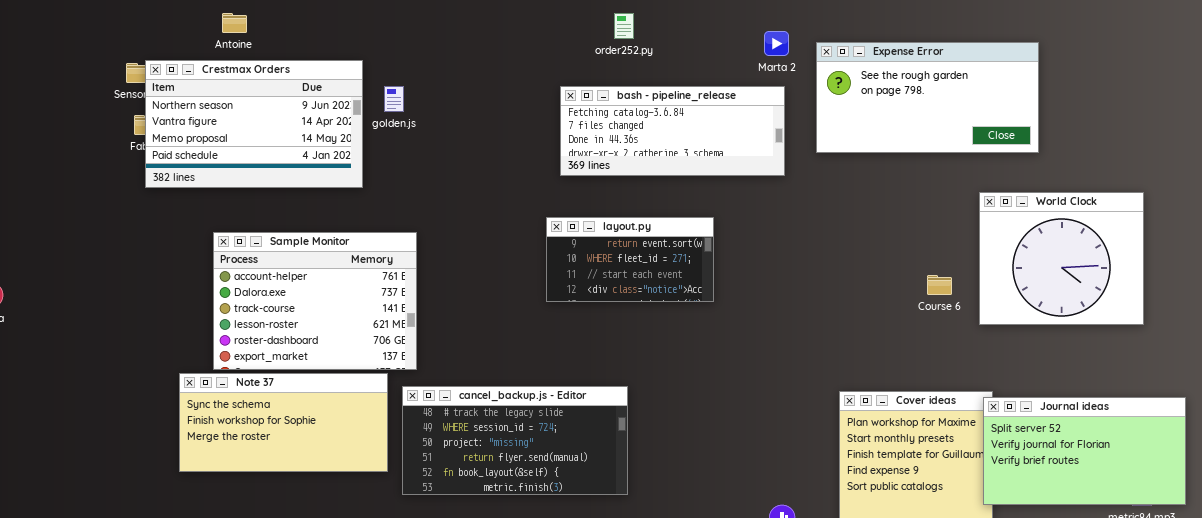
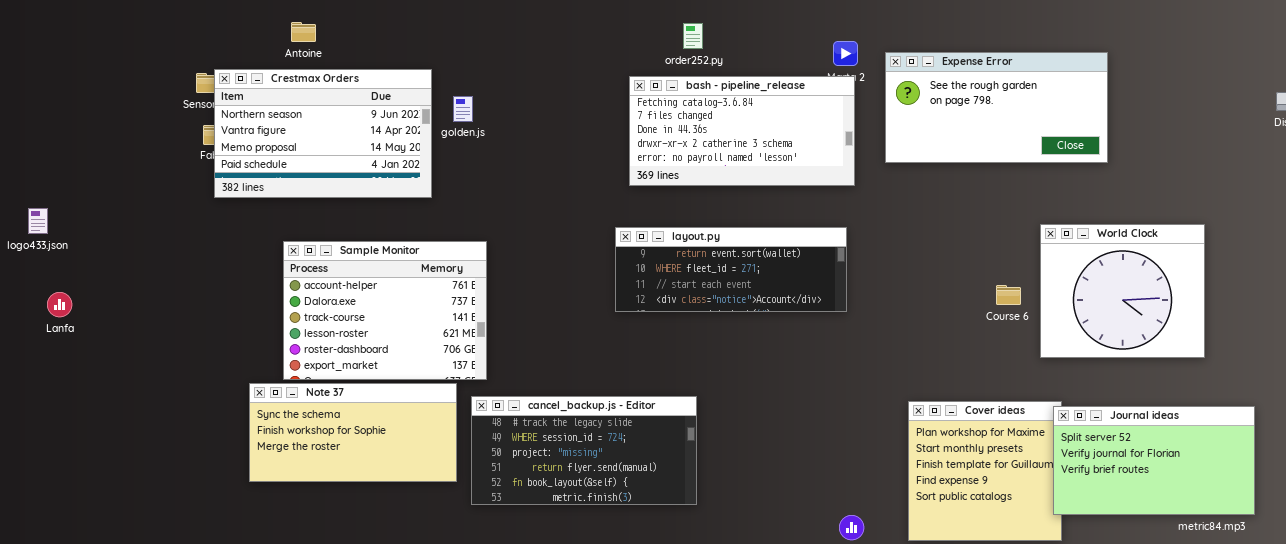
bash - pipeline_release: [560,86,785,176] -> [629,76,855,186], resized
World Clock: [979,192,1144,325] -> [1040,224,1205,358], moved
layout.py: [546,217,714,302] -> [615,227,847,312], resized

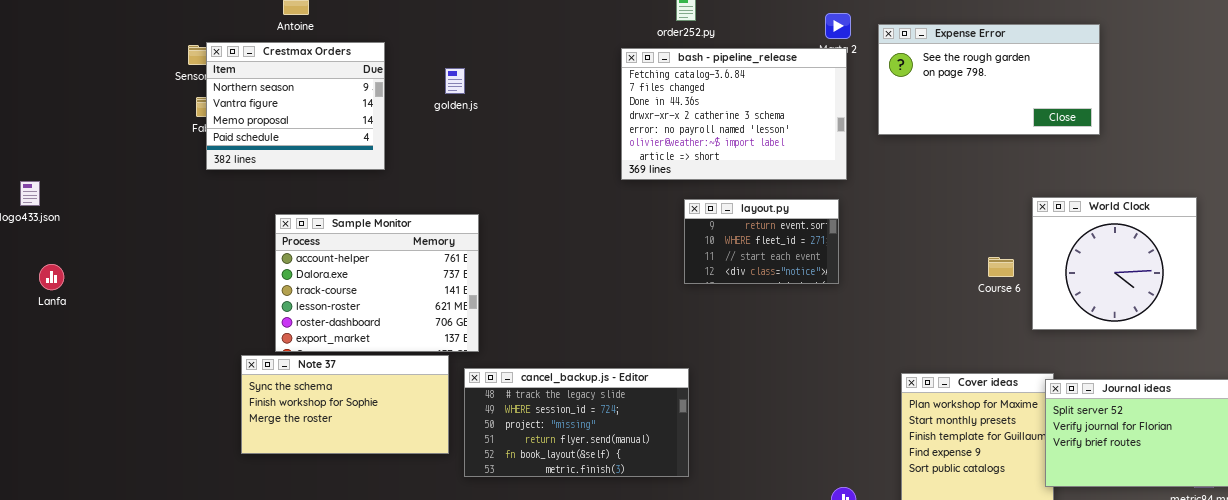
Crestmax Orders: [214,69,432,198] -> [206,42,385,170], resized
bash - pipeline_release: [629,76,855,186] -> [621,48,847,180], resized
layout.py: [615,227,847,312] -> [684,199,839,284], resized

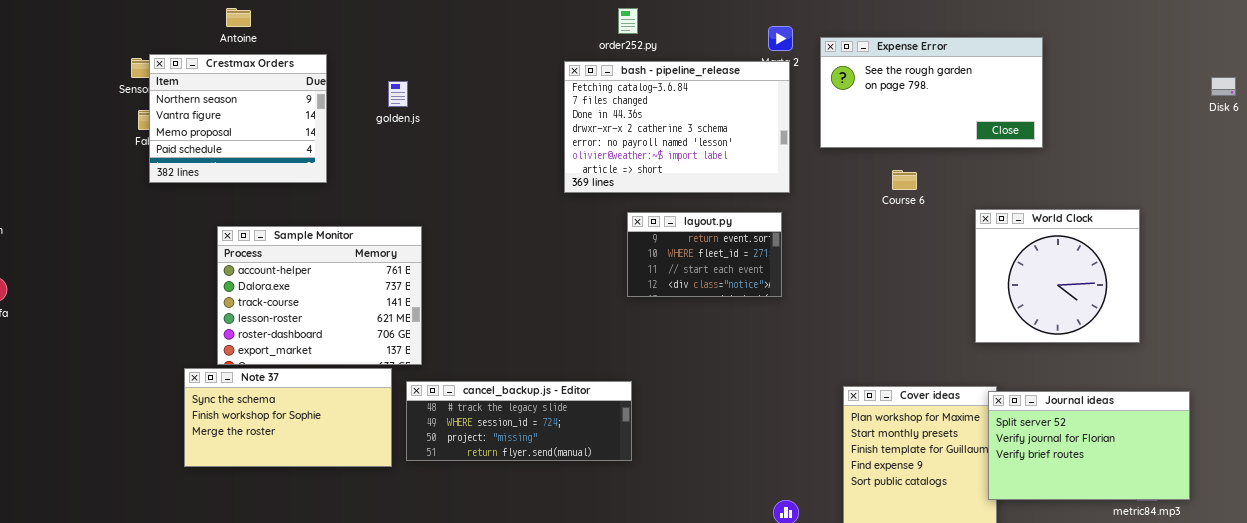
Course 6: [988,257,1014,277] -> [892,170,917,190], moved
cancel_backup.js - Editor: [464,368,689,477] -> [406,381,632,461], resized

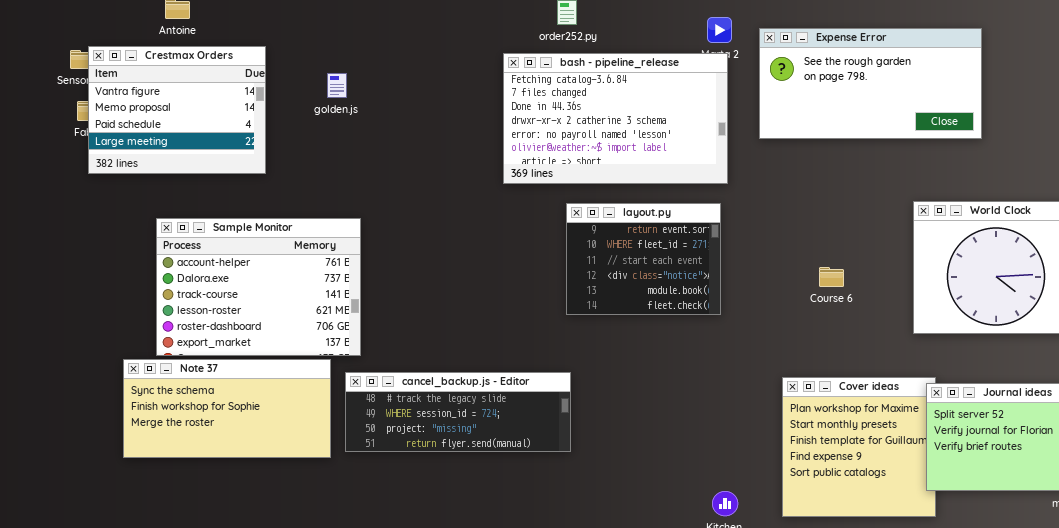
Crestmax Orders: [149,54,327,183] -> [88,46,266,174], scrolled down 1 row
Course 6: [892,170,917,190] -> [819,267,844,287], moved
layout.py: [627,212,782,297] -> [566,203,721,315], resized

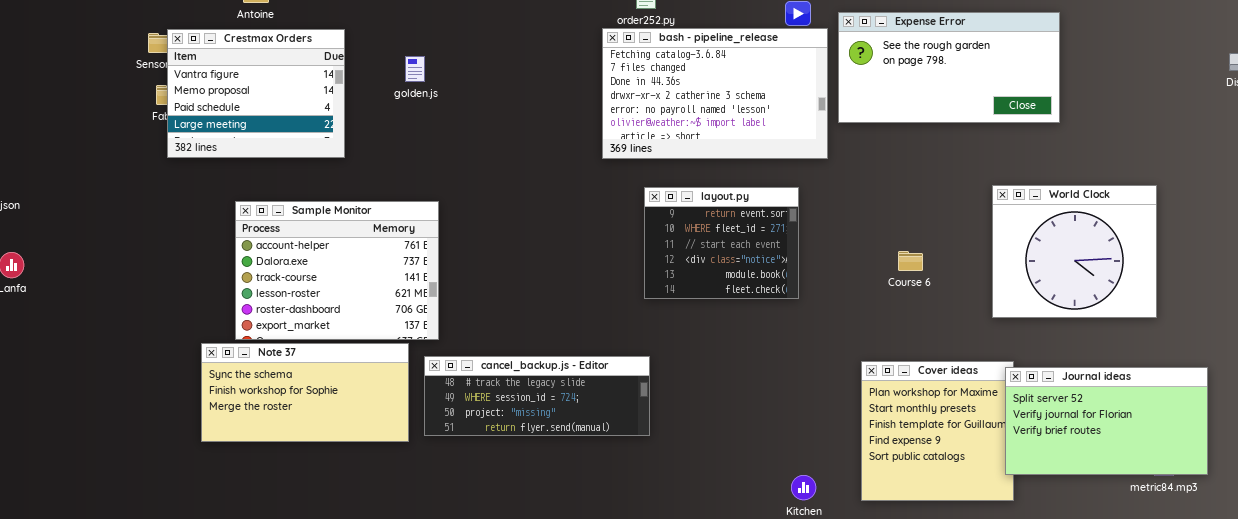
bash - pipeline_release: [503,53,728,184] -> [602,28,828,159], moved

